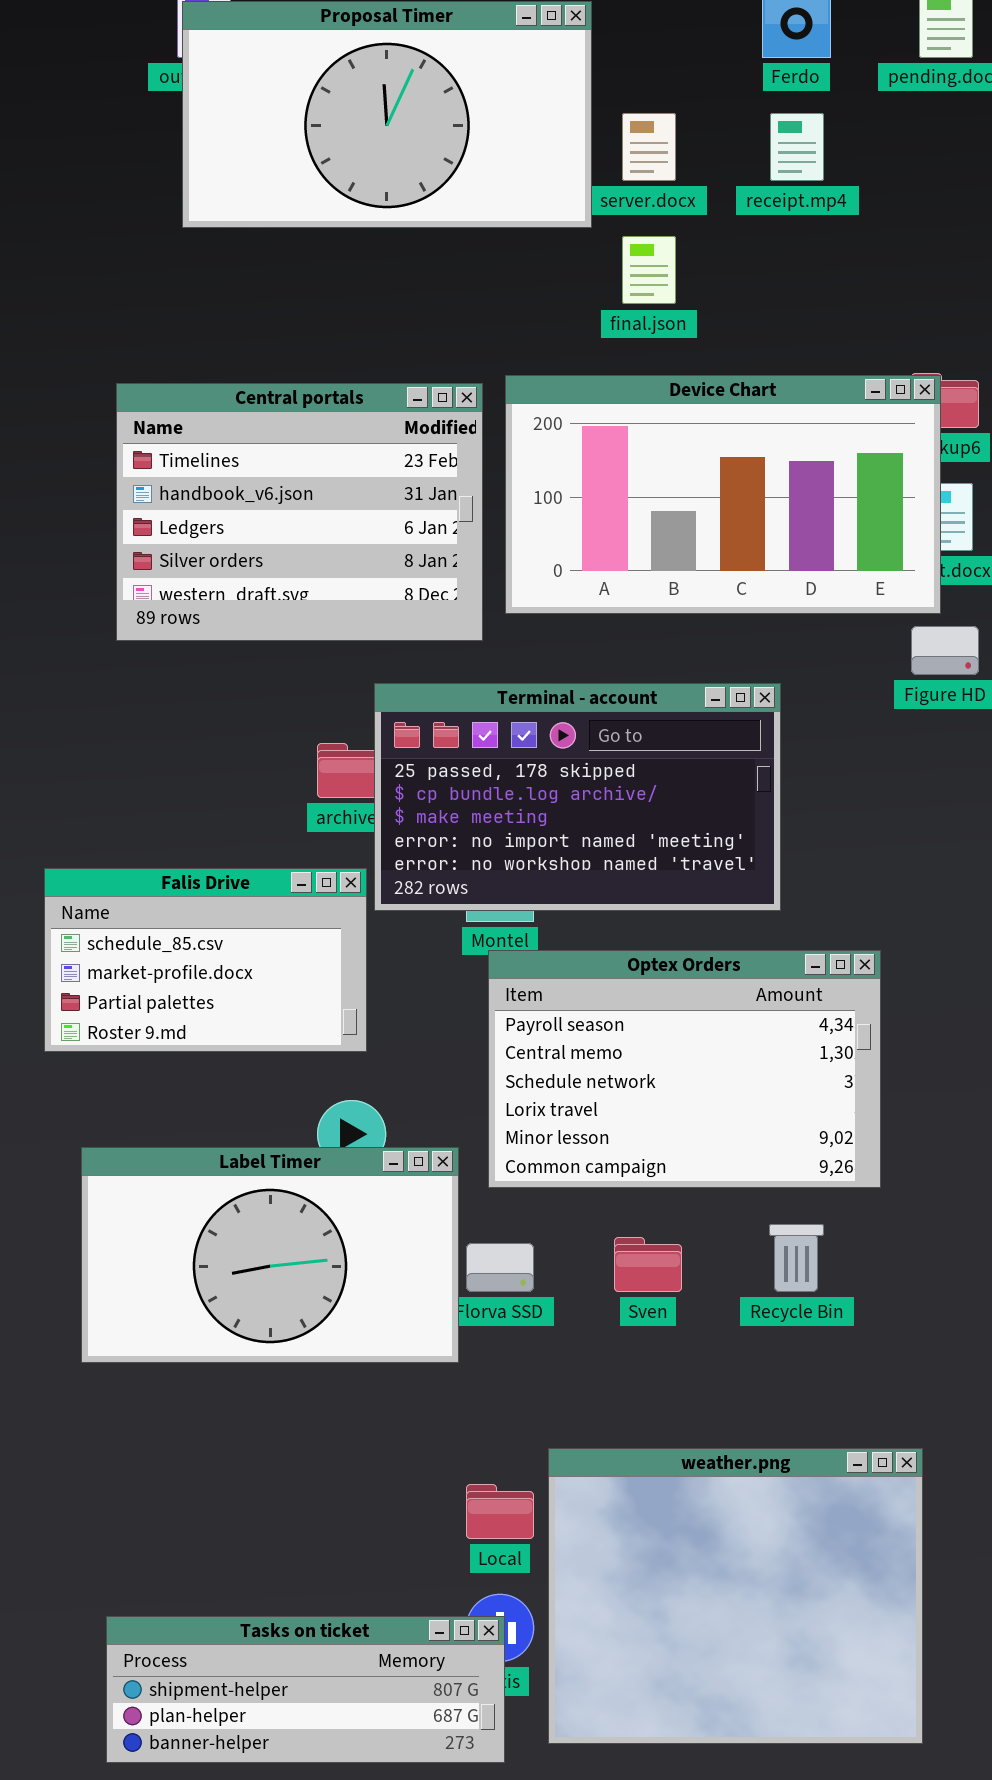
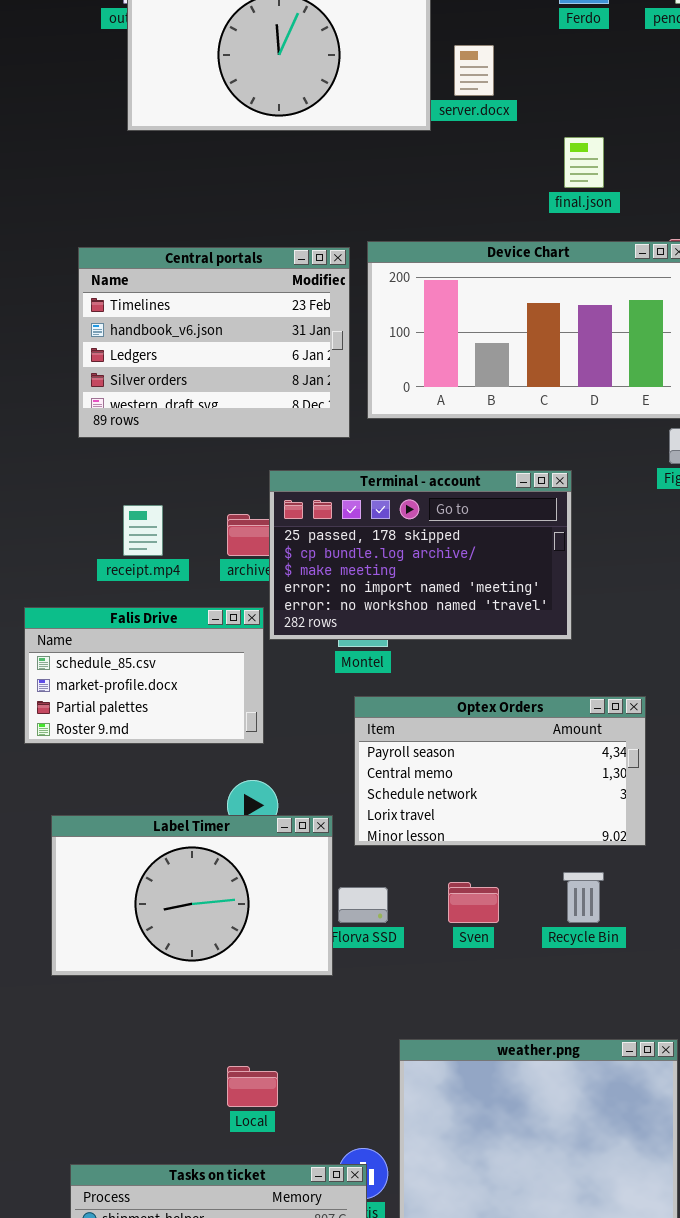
receipt.mp4: [770,113,824,181] -> [123,505,163,556], moved
final.json: [622,236,676,304] -> [564,137,604,188], moved
Optex Orders: [488,950,881,1188] -> [354,696,646,846], resized
Local: [466,1484,534,1539] -> [227,1066,278,1107], moved

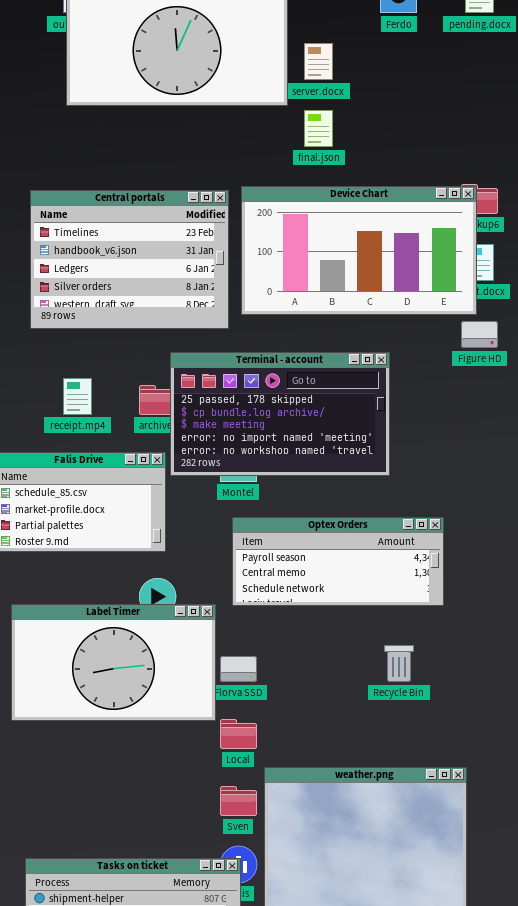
final.json: [564,137,604,188] -> [304,110,333,147], moved
Optex Orders: [354,696,646,846] -> [232,517,444,606], resized
Sven: [448,882,499,923] -> [220,786,257,816], moved
Local: [227,1066,278,1107] -> [220,719,257,749], moved

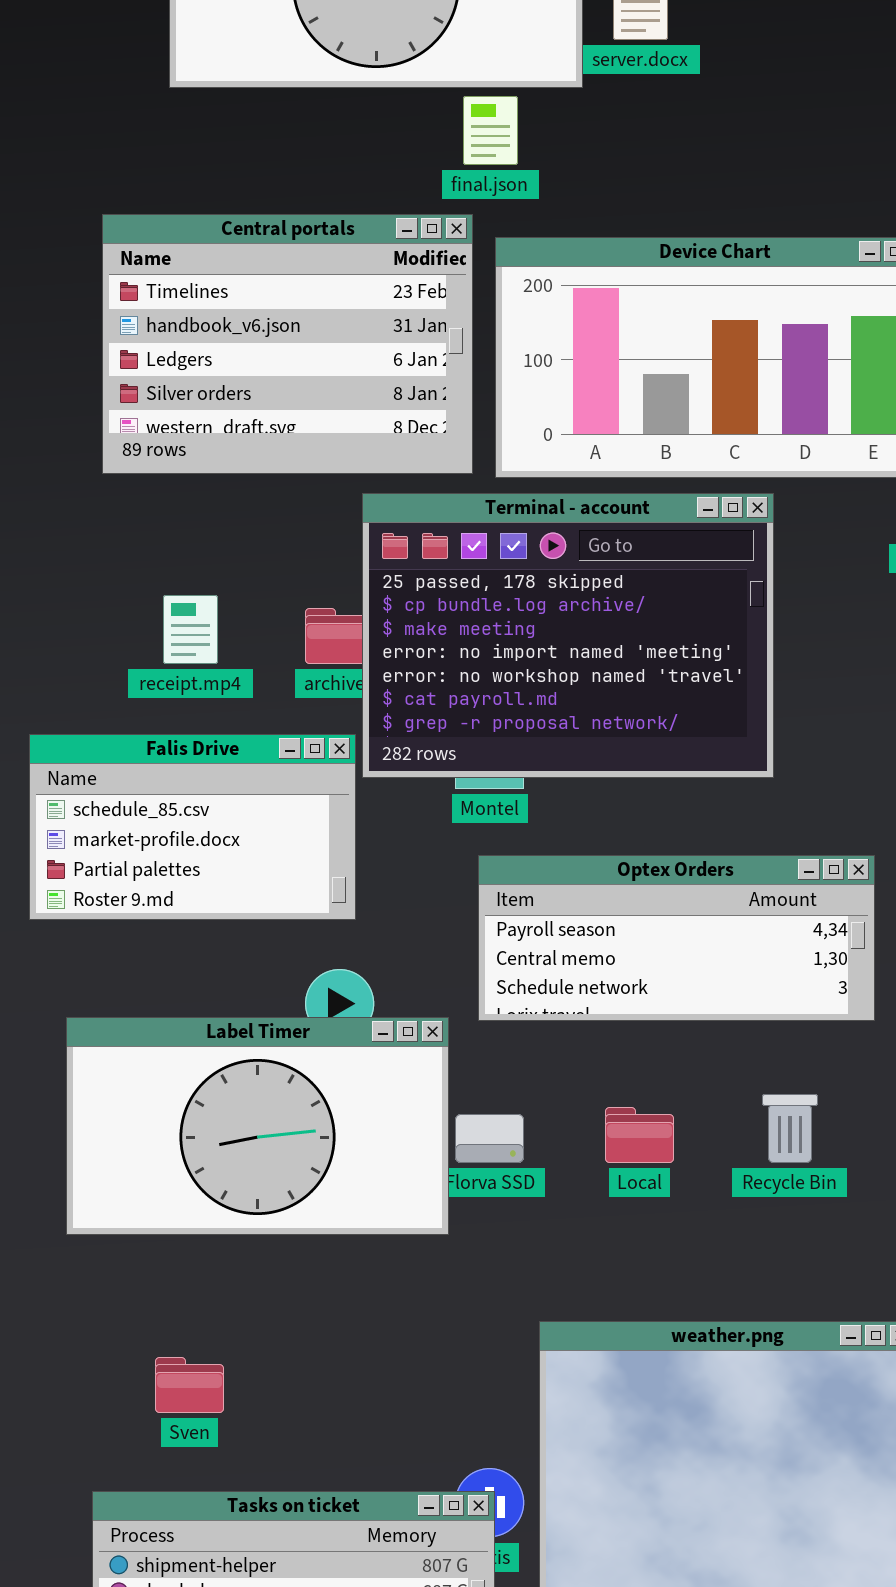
final.json: [304,110,333,147] -> [463,96,518,165], moved
Central portals: [30,190,229,329] -> [102,214,473,474], moved
Terminal - account: [170,352,390,476] -> [362,493,774,778], resized
Local: [220,719,257,749] -> [605,1107,674,1163], moved
Sven: [220,786,257,816] -> [155,1357,224,1413], moved

